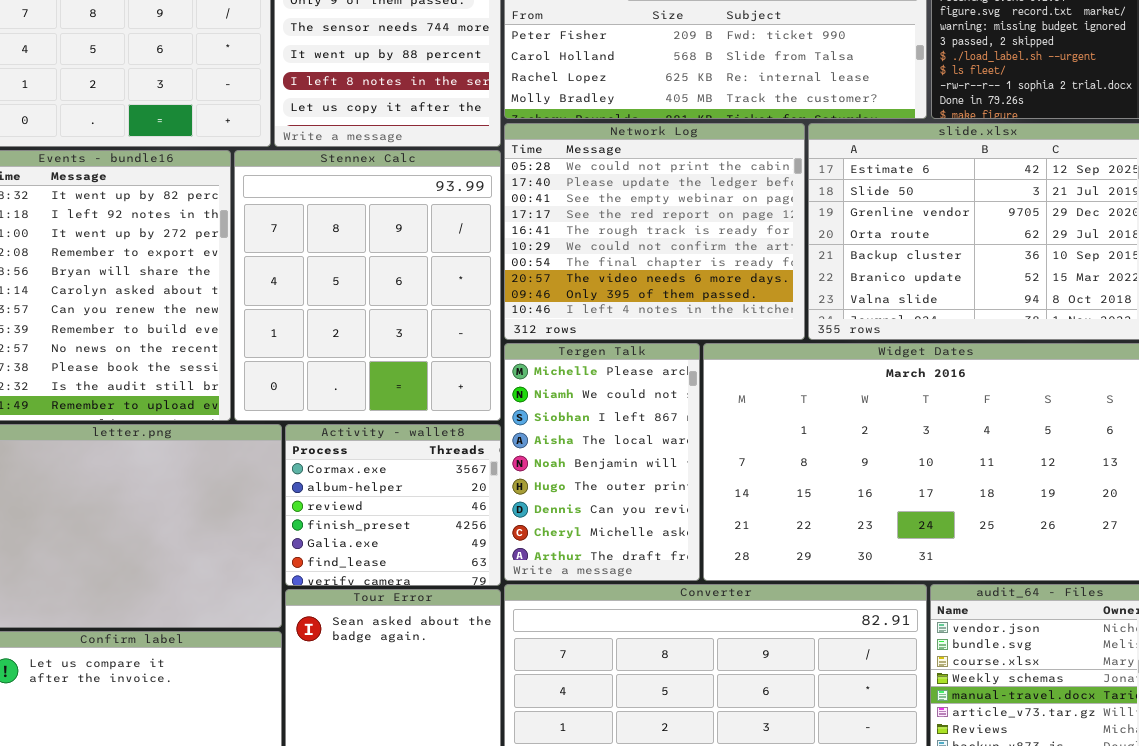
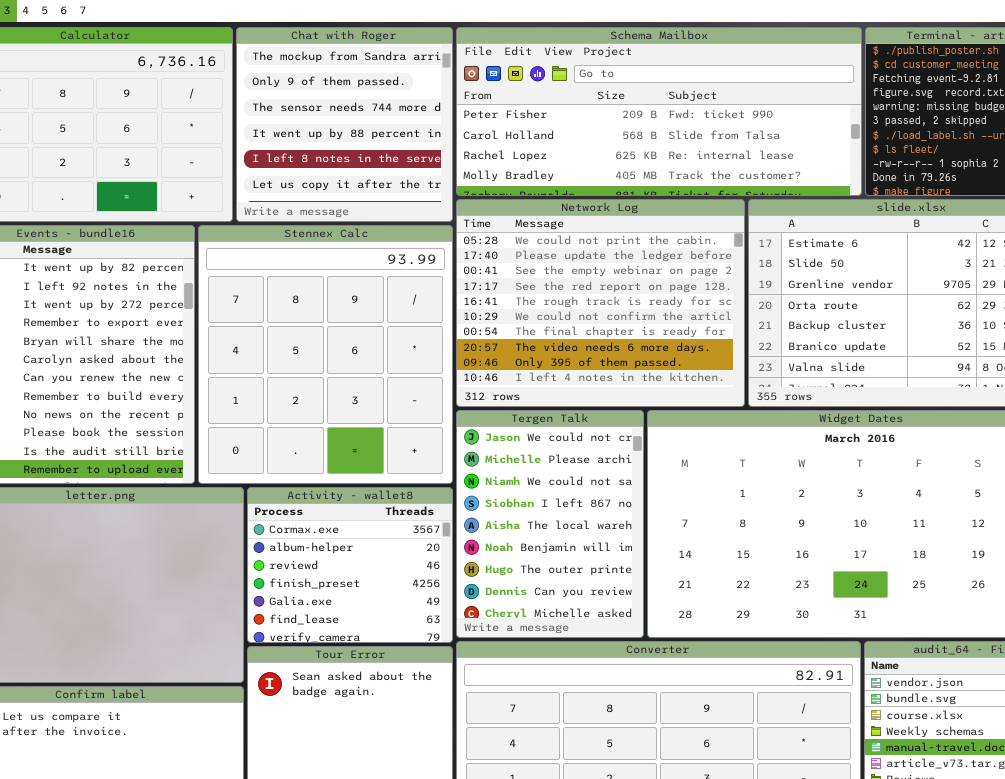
Tergen Talk: [504,343,700,581] -> [456,410,644,638], scrolled up 1 row

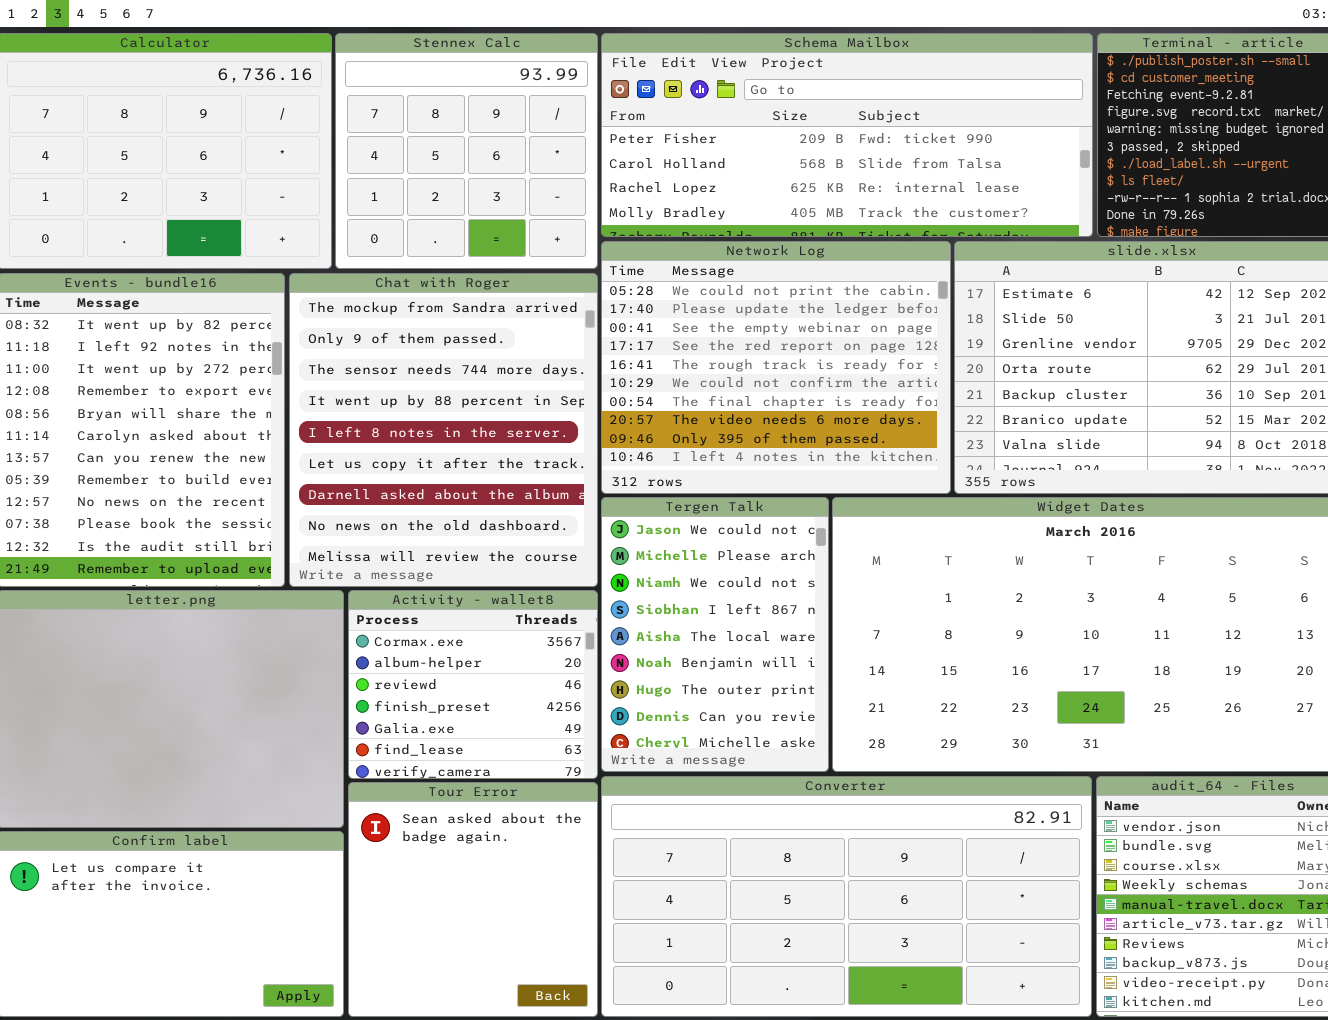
Chat with Roger: [236,27,453,222] -> [289,273,598,587], moved, resized
Stennex Calc: [198,225,453,484] -> [335,33,598,269], moved, resized

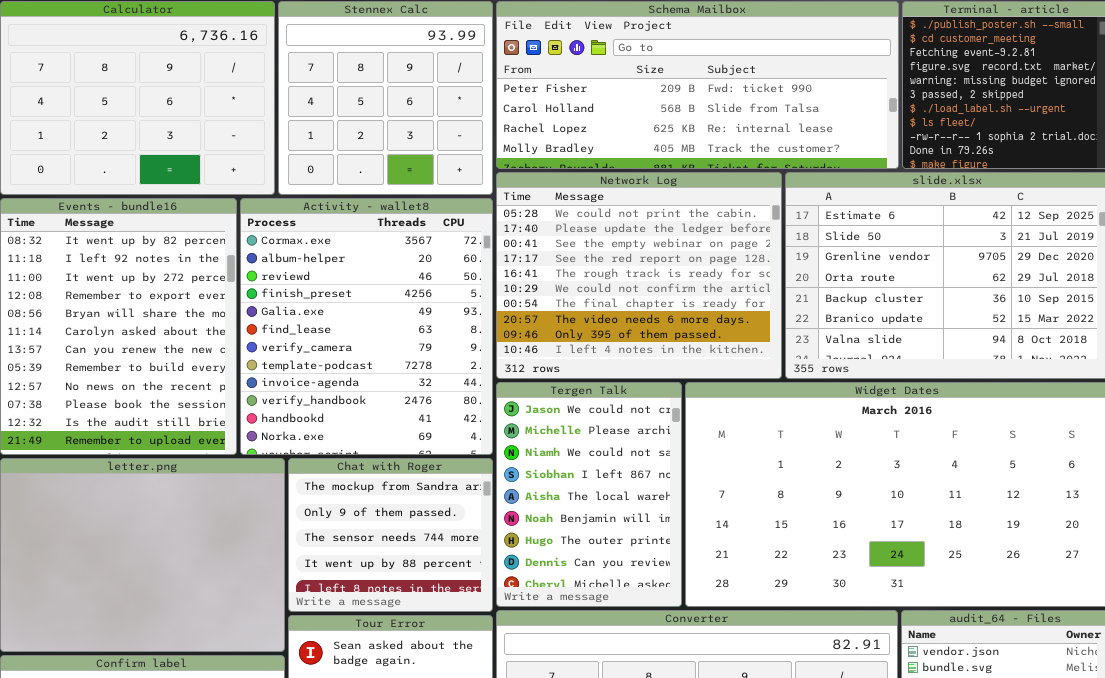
Chat with Roger: [289,273,598,587] -> [288,458,493,612], moved, resized
Activity - wallet8: [348,590,598,779] -> [240,198,493,455], moved, resized

